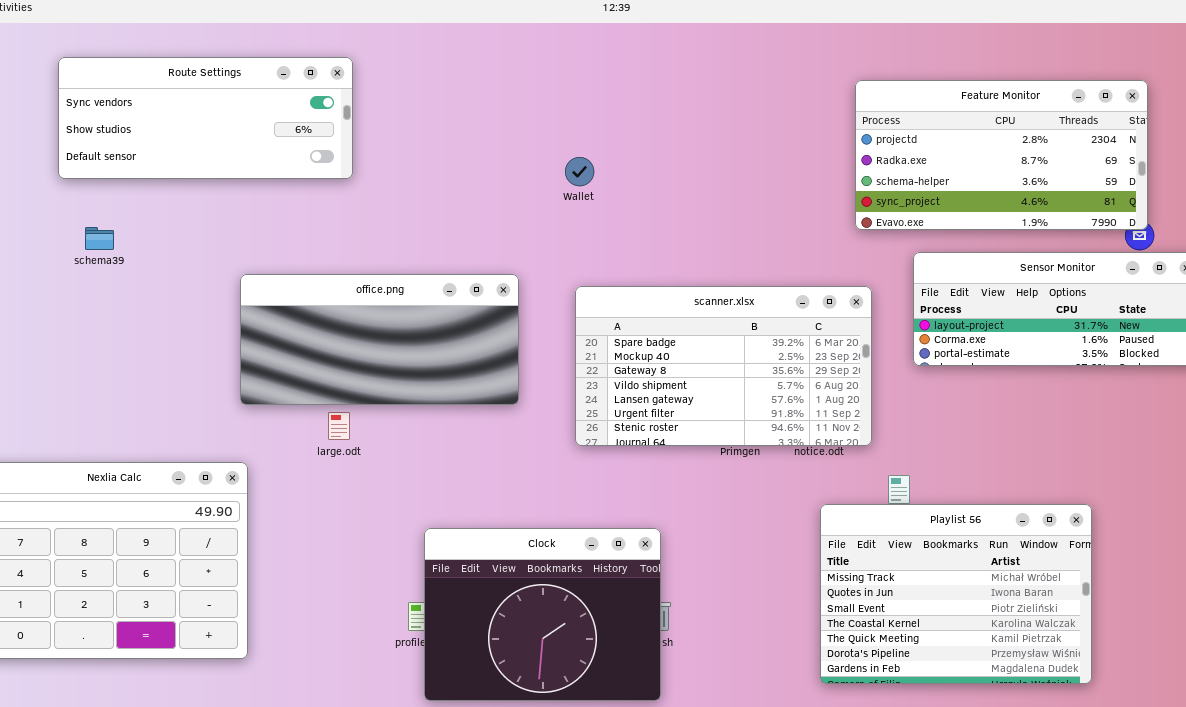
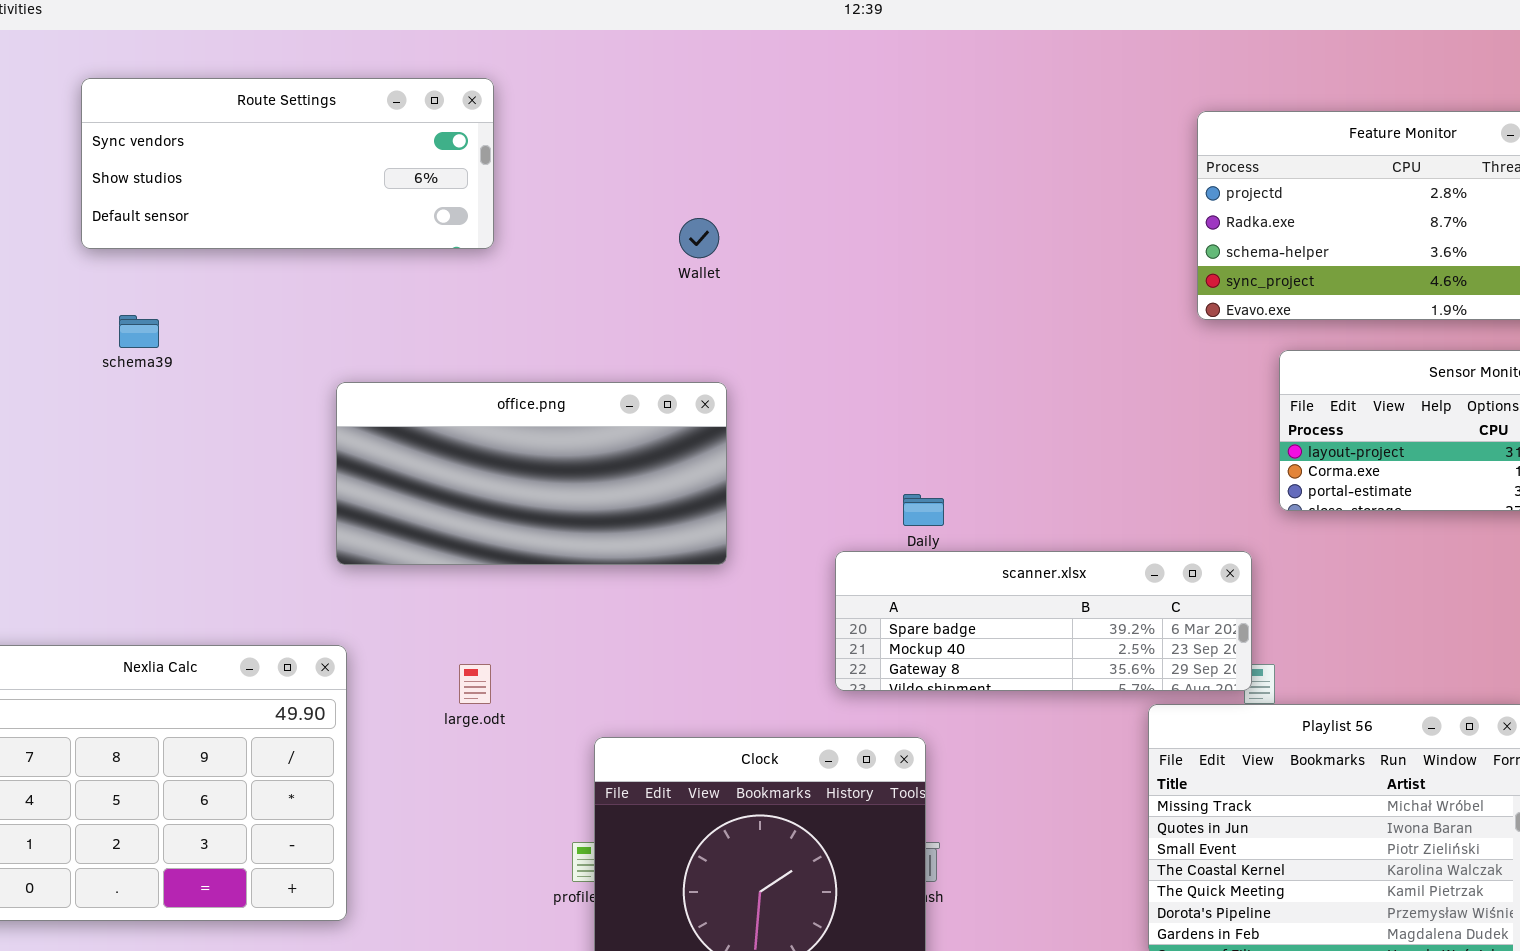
Wallet: [565,157,594,186] -> [679,218,719,258], moved
scanner.xlsx: [575,286,872,446] -> [835,551,1252,691], moved, resized
large.odt: [328,412,350,440] -> [459,664,491,704], moved

